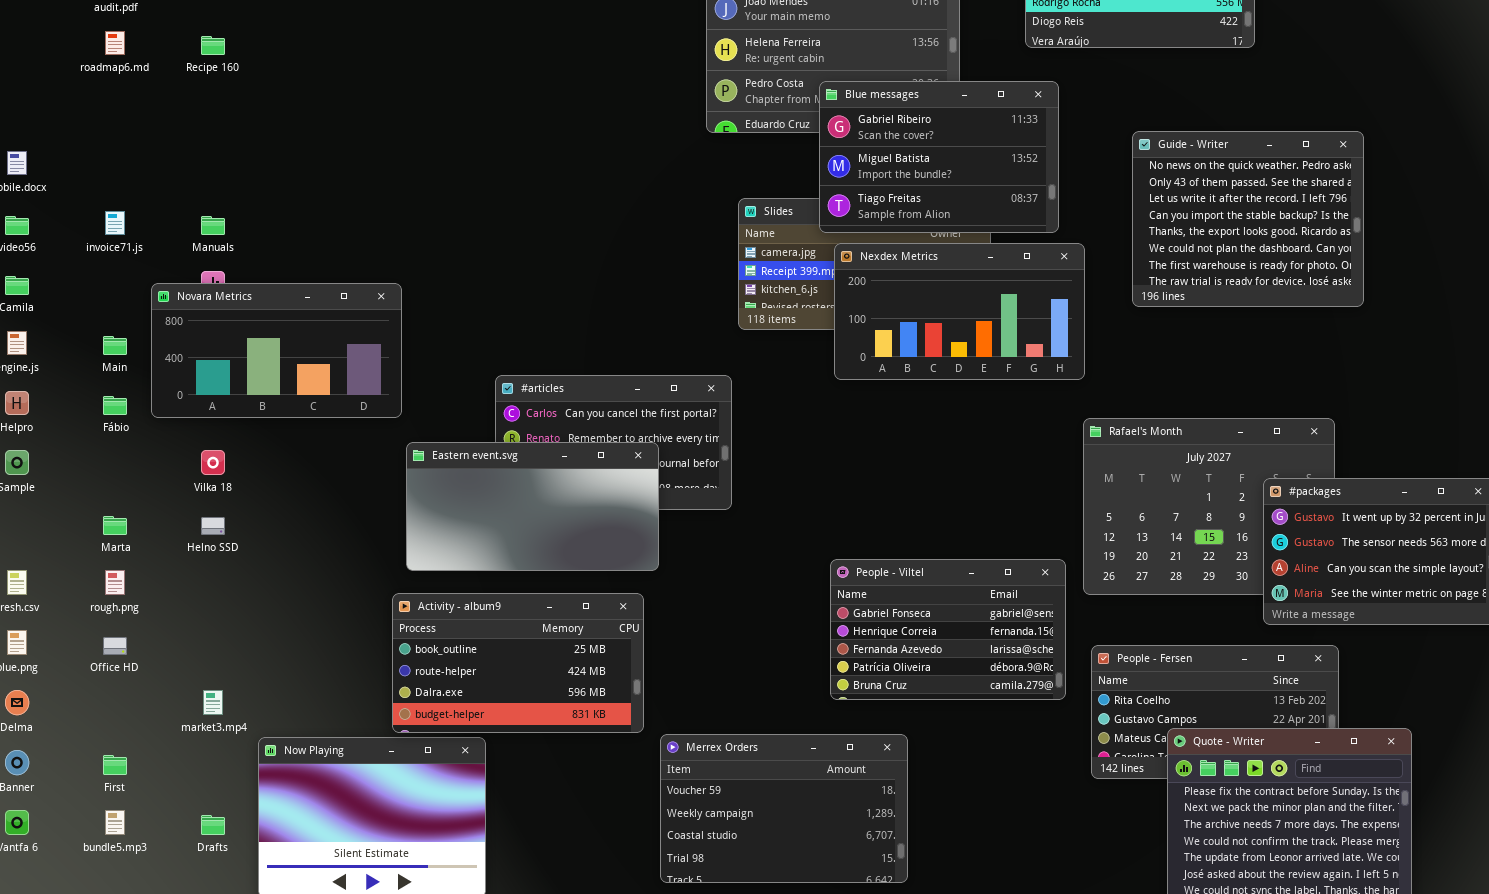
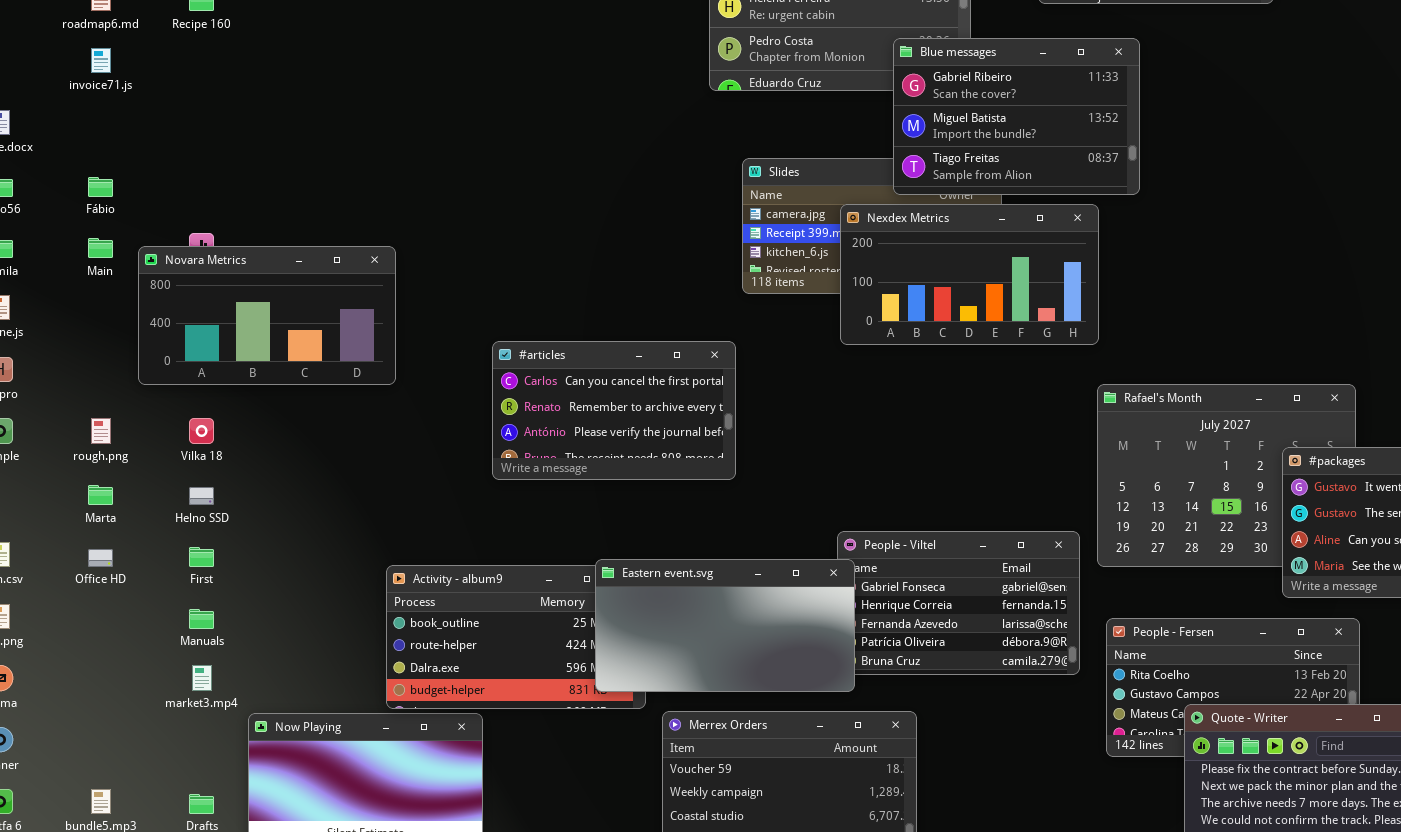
Blue messages: [819,81,1059,233] -> [893,38,1140,195], moved
Guide - Writer: [1132,131,1364,307] -> none, closed
invoice71.js: [105,211,125,235] -> [91,48,111,73], moved
Manuals: [201,216,225,235] -> [189,609,214,629], moved
Main: [103,336,127,355] -> [88,238,113,258], moved
Fábio: [103,396,127,415] -> [88,177,113,197], moved
Eastern event.svg: [406,442,659,571] -> [595,559,855,692], moved
rough.png: [105,570,125,595] -> [91,418,111,444], moved
Office HD: [103,637,127,655] -> [88,549,113,567], moved
First: [103,755,127,775] -> [189,547,214,567], moved

